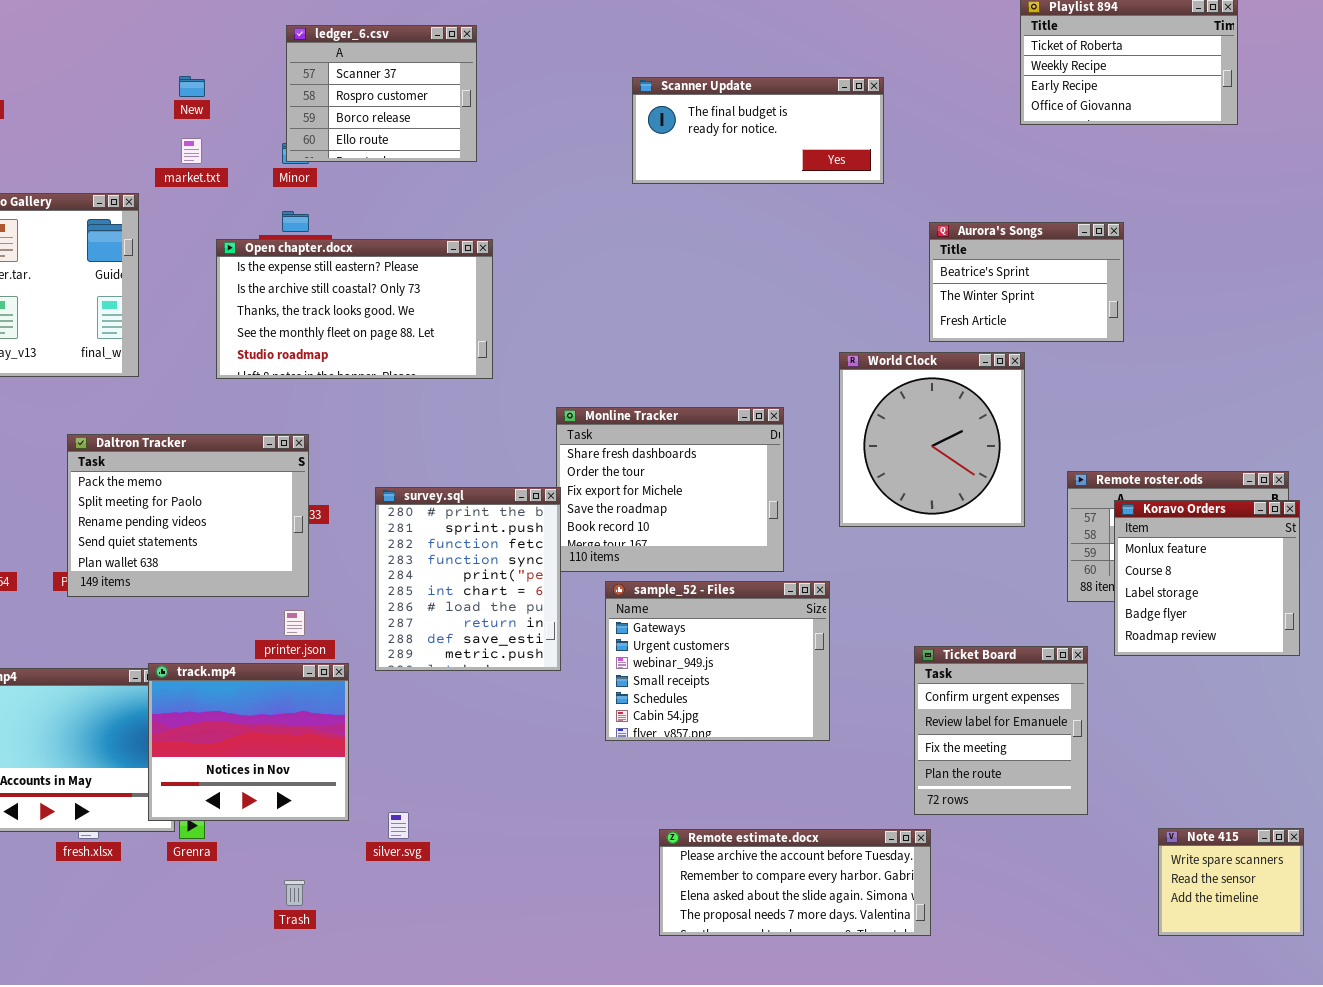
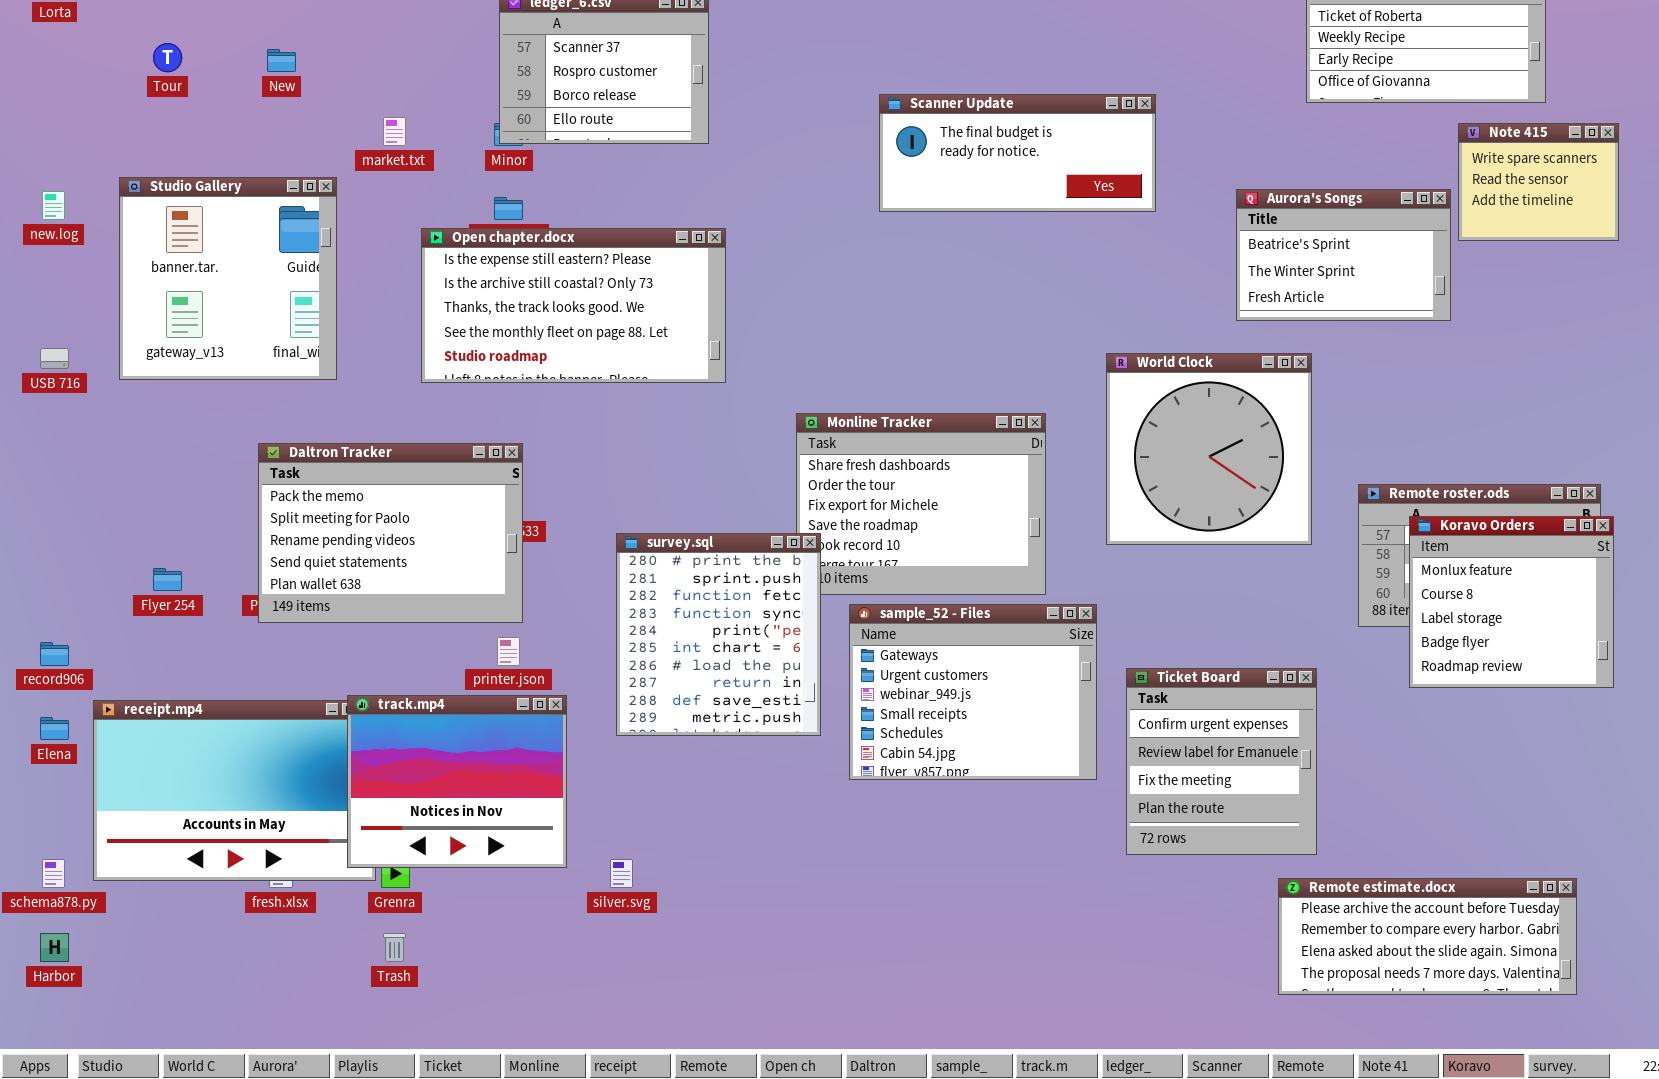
New: [179,76,205,97] -> [267,49,296,72], moved
Scanner Update: [632,77,884,184] -> [879,94,1156,212], moved
Aurora's Songs: [929,222,1124,342] -> [1236,189,1451,321], moved
survey.sql: [375,487,561,671] -> [616,533,821,736], moved
Ticket Board: [914,646,1088,815] -> [1126,668,1317,855], moved
Note 415: [1158,828,1304,936] -> [1458,123,1619,241], moved
Remote estimate.docx: [659,829,931,936] -> [1278,878,1577,995], moved
Trash: [284,880,305,906] -> [383,933,406,962], moved

